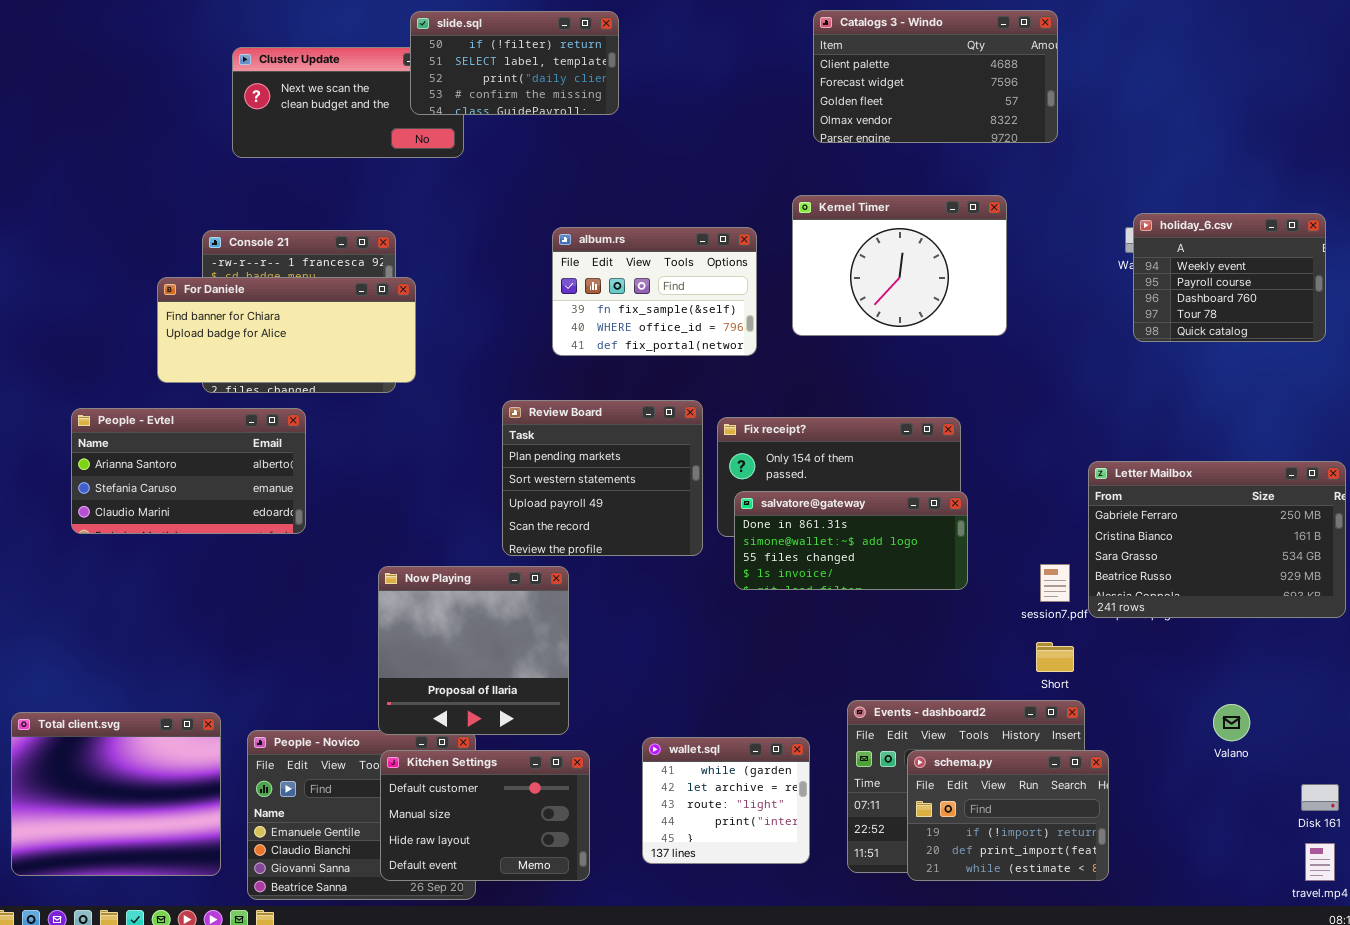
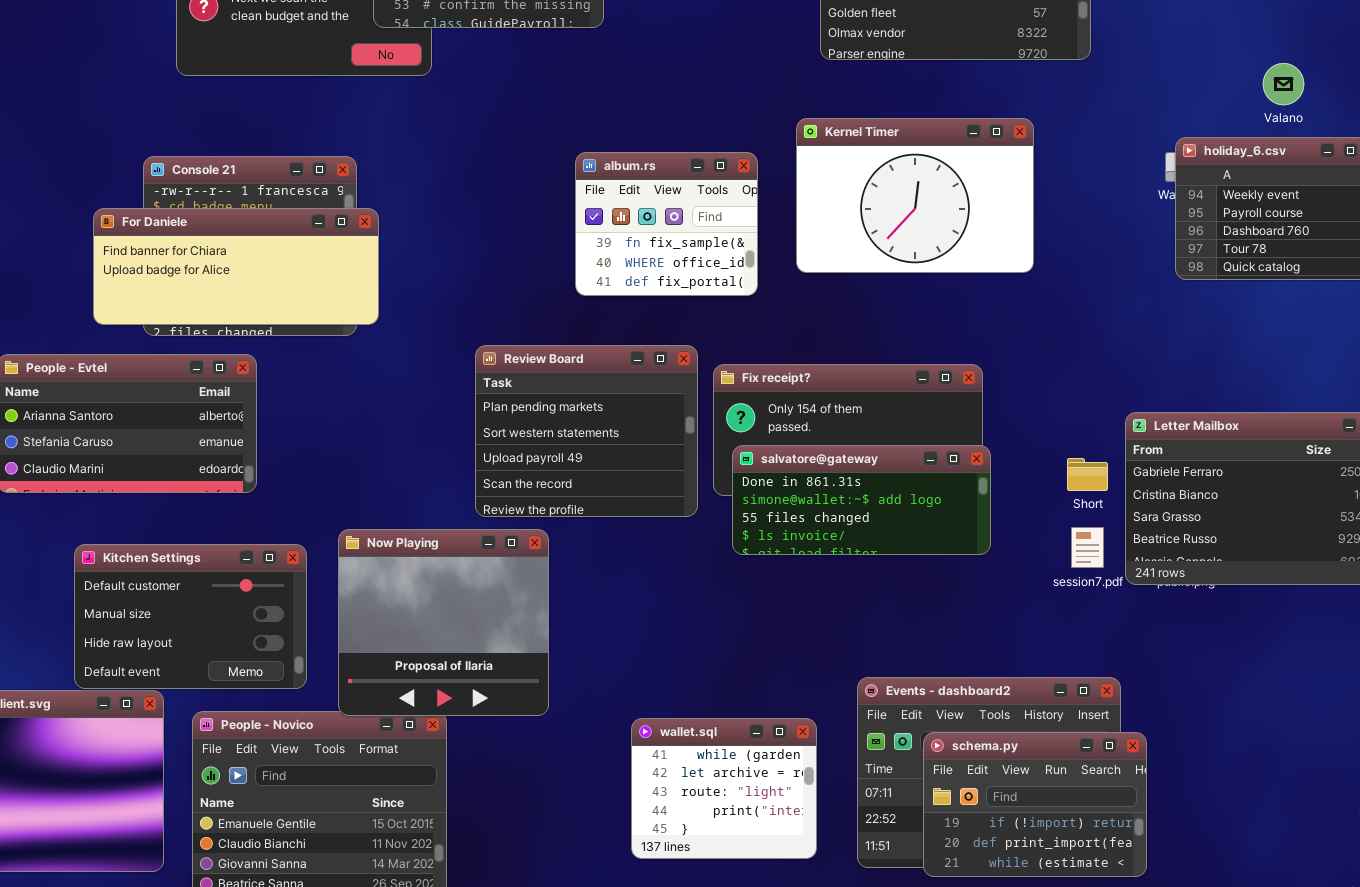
album.rs: [552,227,757,356] -> [575,152,758,296], resized
Short: [1036,642,1074,672] -> [1067,458,1108,491], moved
Valano: [1213,704,1250,741] -> [1263,63,1304,105], moved
Kitchen Settings: [380,750,590,881] -> [74,544,307,689], moved

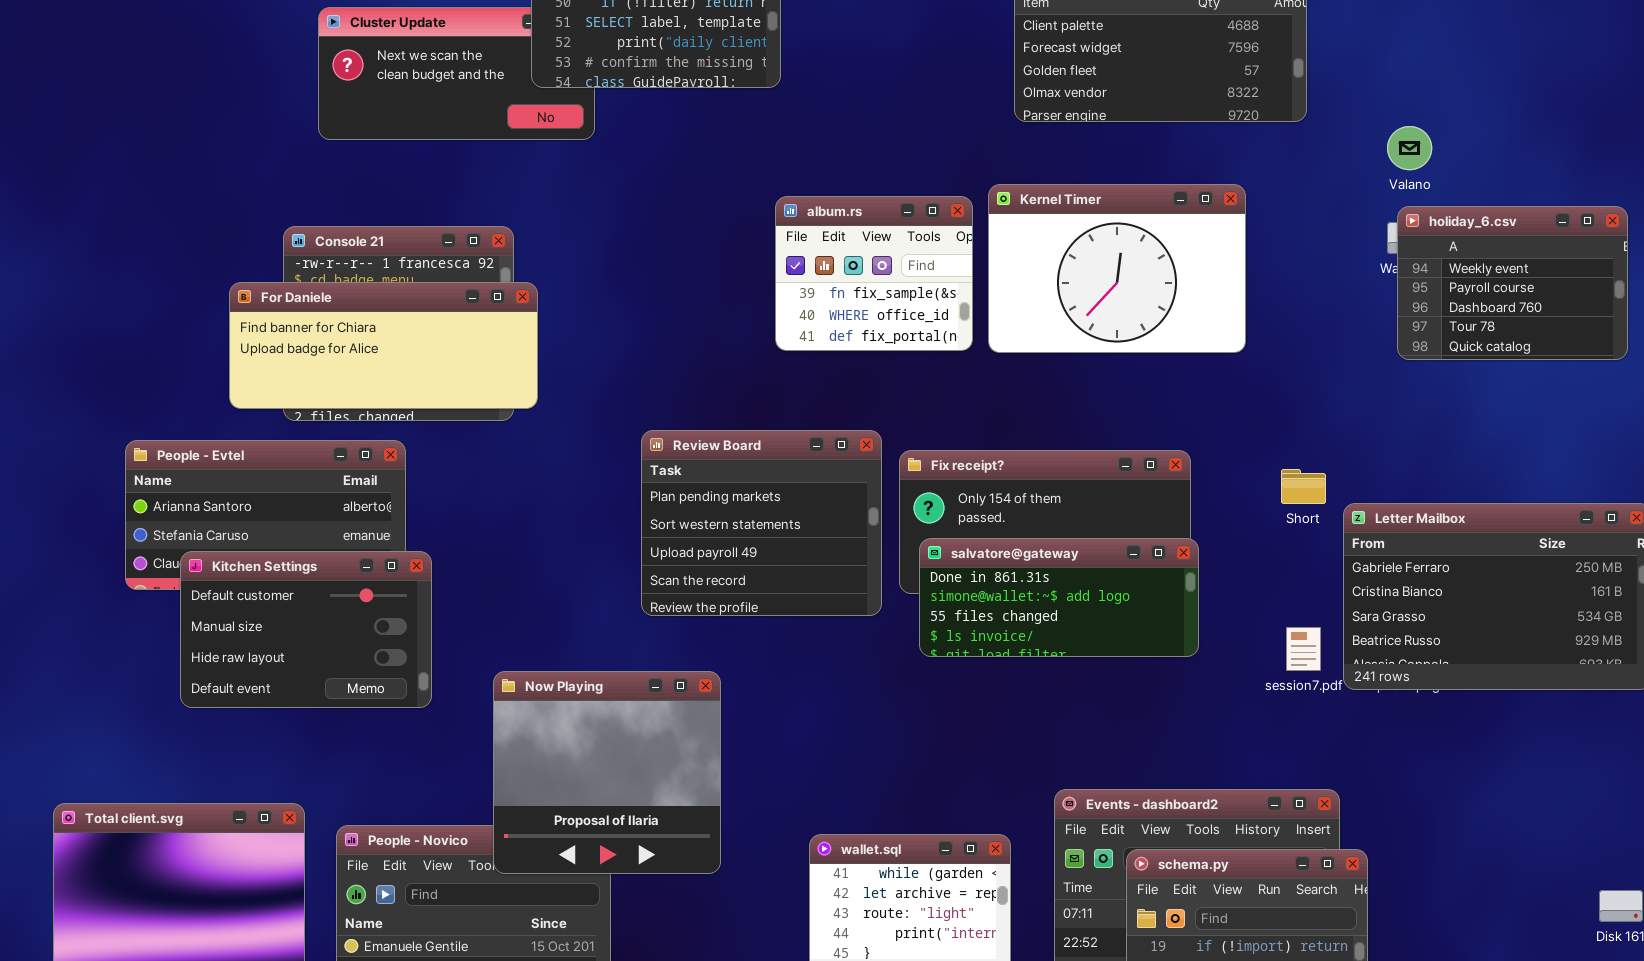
Valano: [1263,63,1304,105] -> [1387,126,1432,170], moved
album.rs: [575,152,758,296] -> [775,196,973,351], moved
Short: [1067,458,1108,491] -> [1281,469,1326,504], moved
Now Playing: [338,529,549,716] -> [493,671,721,874], moved
Kitchen Settings: [74,544,307,689] -> [180,551,432,708], moved

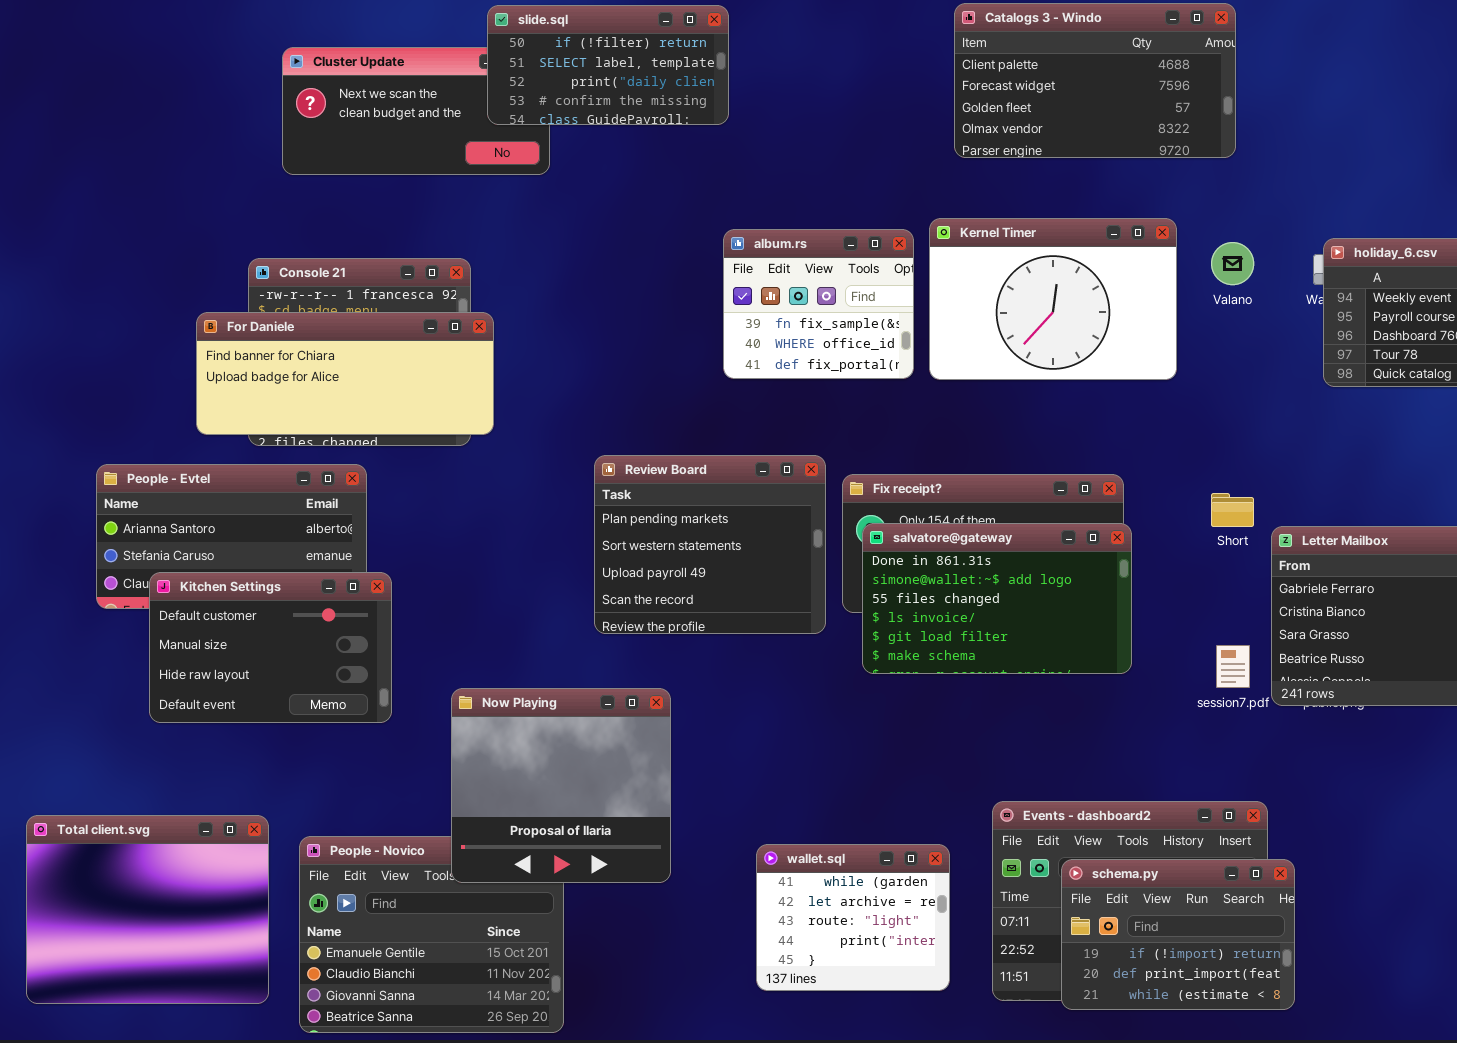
Valano: [1387,126,1432,170] -> [1211,242,1254,285], moved
salvatore@gateway: [919,538,1199,657] -> [862,523,1132,674], resized

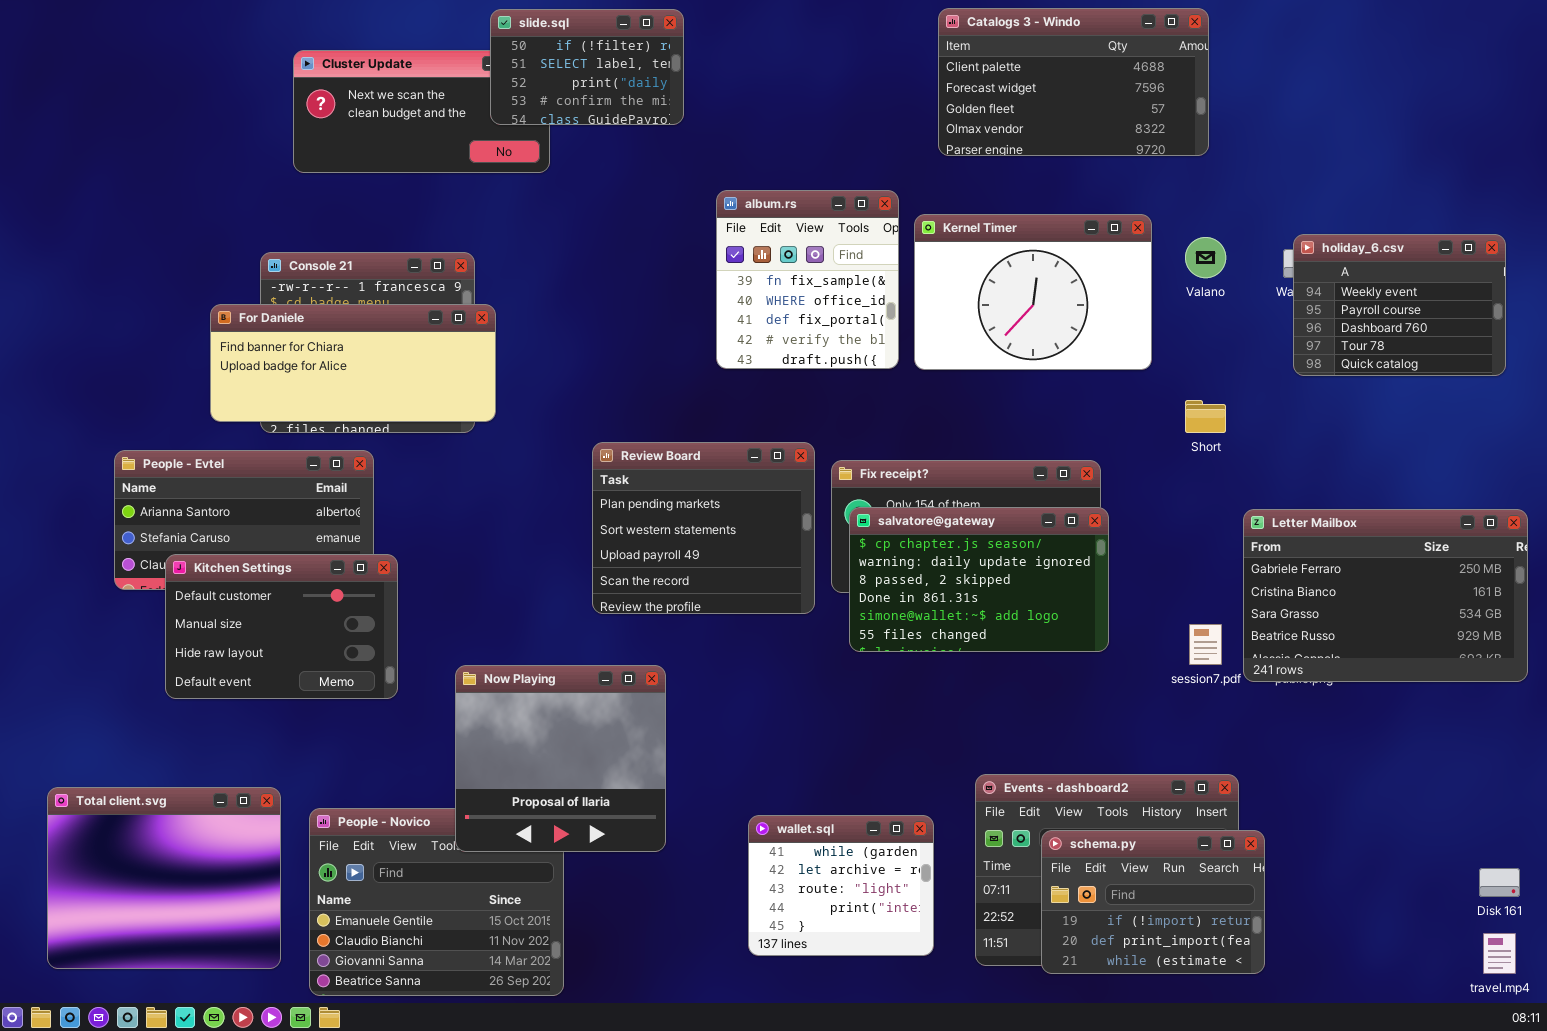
slide.sql: [487,5,729,125] -> [490,9,684,125], resized
album.rs: [723,229,914,379] -> [716,190,899,369], resized
Short: [1211,493,1254,527] -> [1185,400,1226,433], moved
salvatore@gateway: [862,523,1132,674] -> [849,507,1109,652], scrolled up 3 rows

